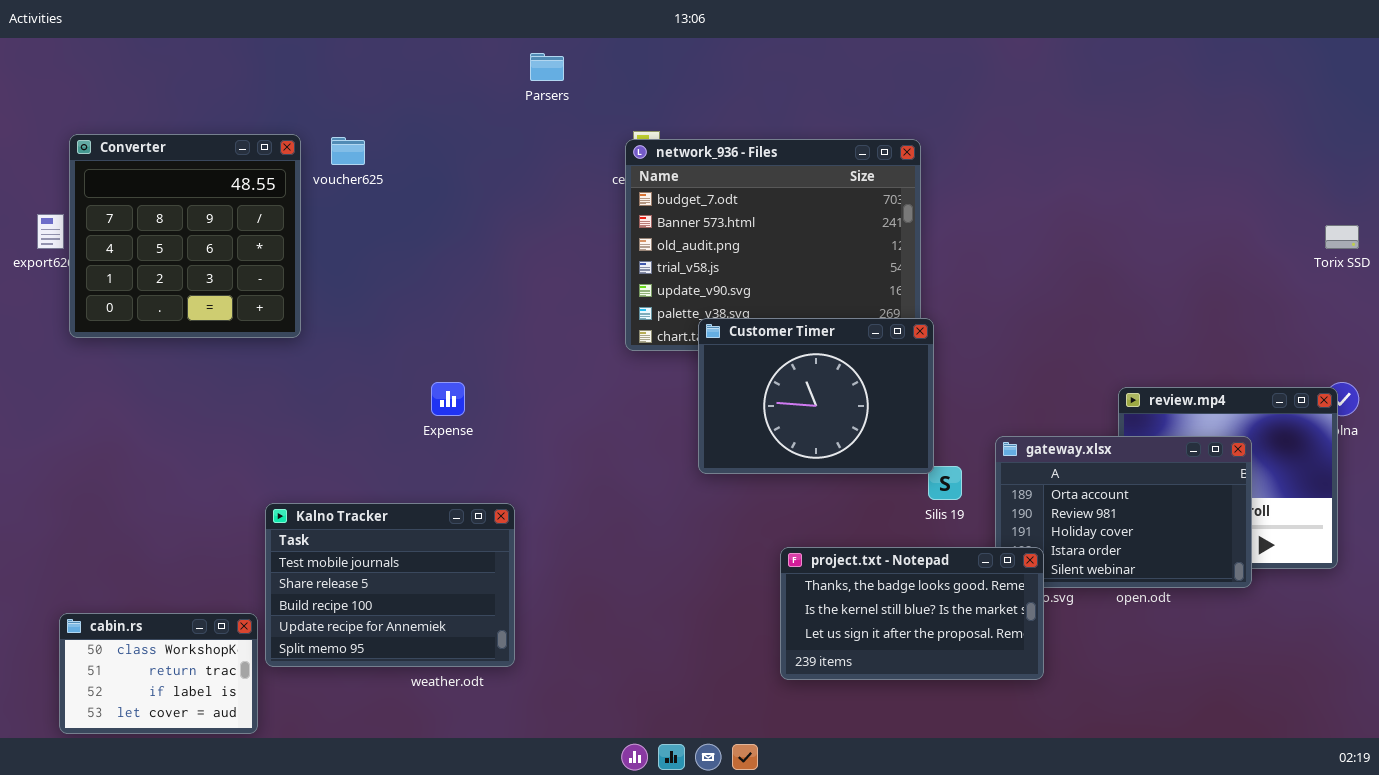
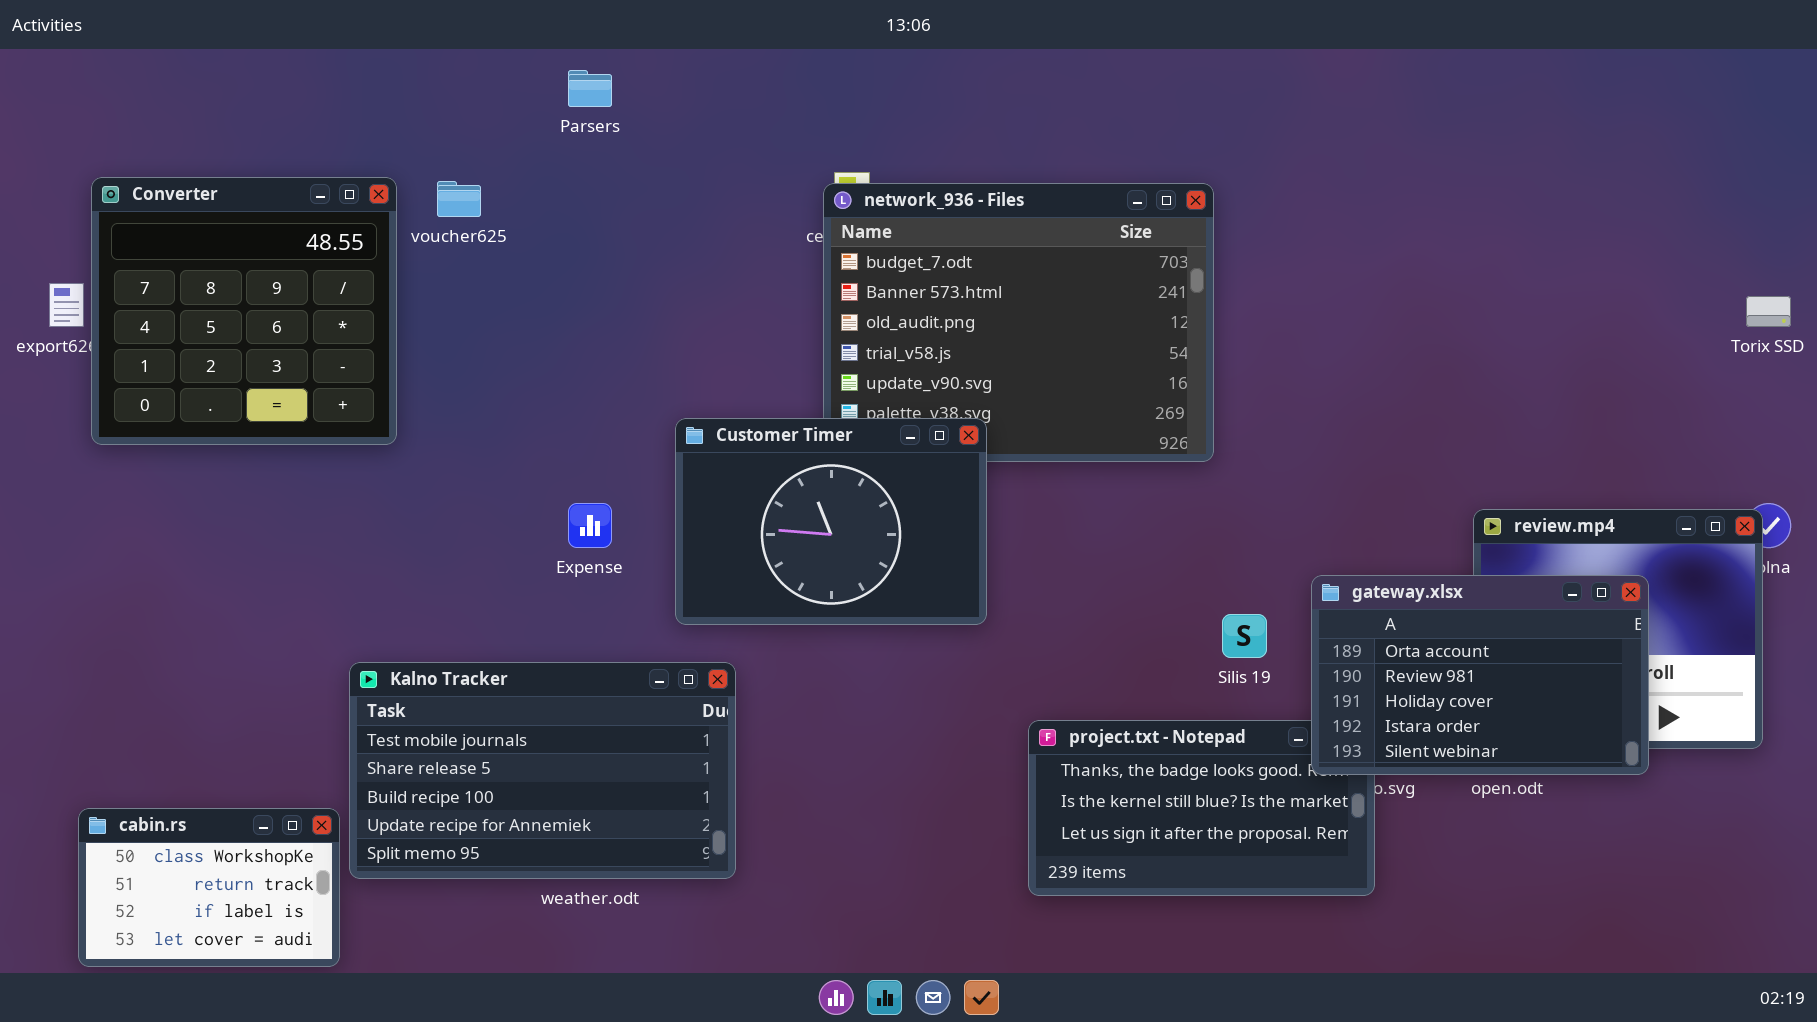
Parsers: [530,53,564,81] -> [568,70,612,107], moved
Customer Timer: [698,318,934,474] -> [675,418,987,625], moved
gateway.xlsx: [995,436,1252,588] -> [1311,575,1649,775], raised
Kalno Tracker: [265,503,515,667] -> [349,662,736,879], resized

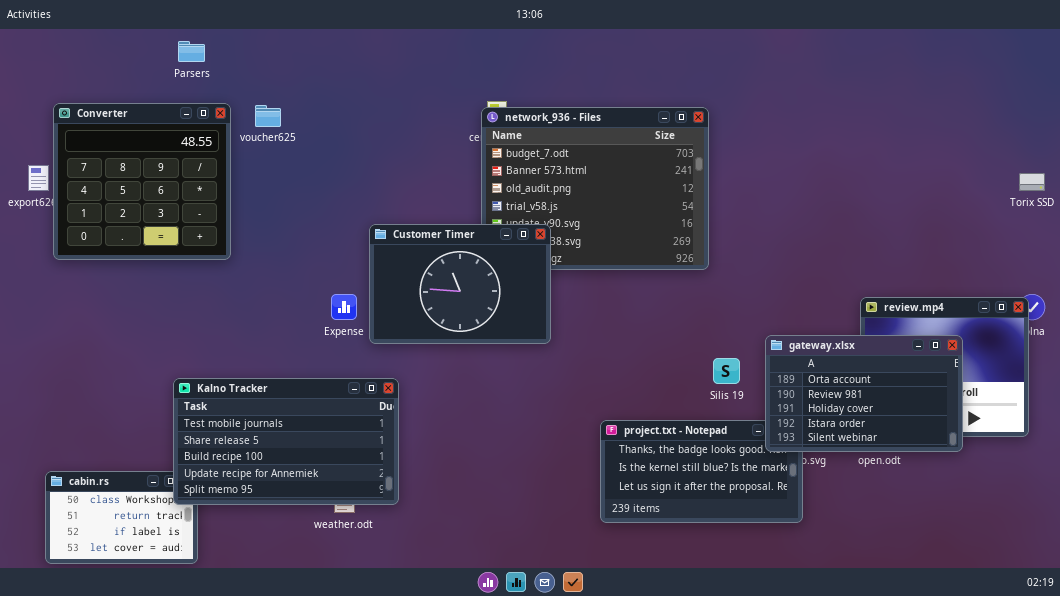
Parsers: [568,70,612,107] -> [178,41,205,62], moved
Customer Timer: [675,418,987,625] -> [369,224,551,344], moved
Kalno Tracker: [349,662,736,879] -> [173,378,399,505], moved

